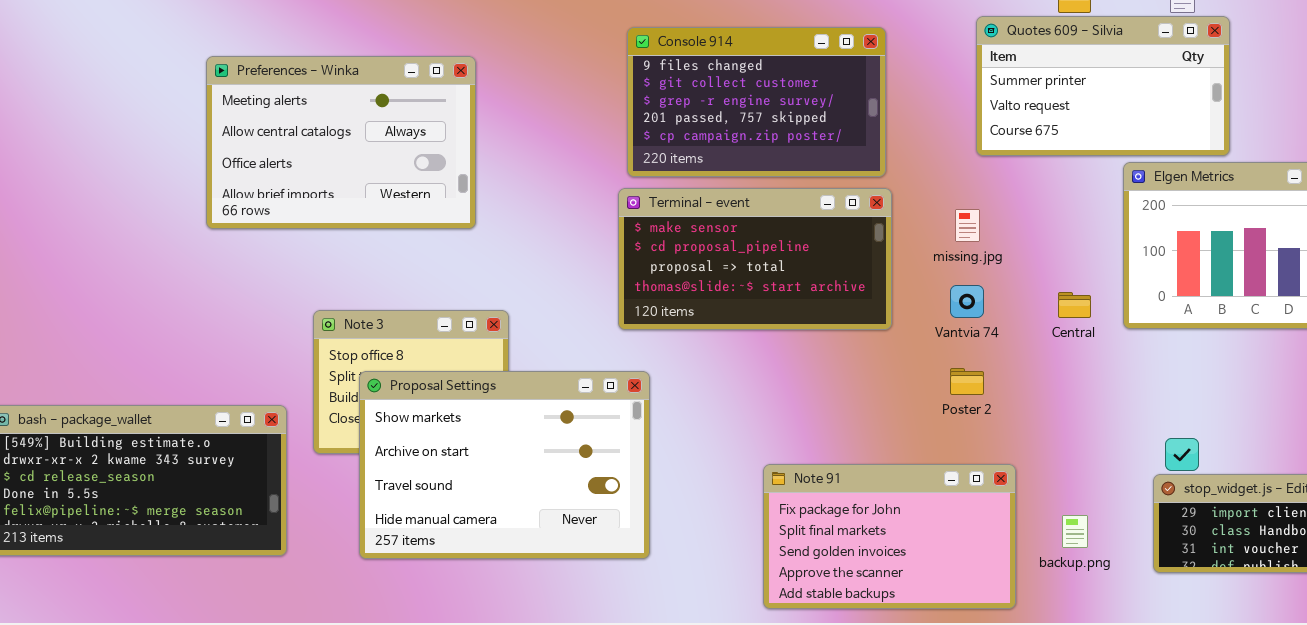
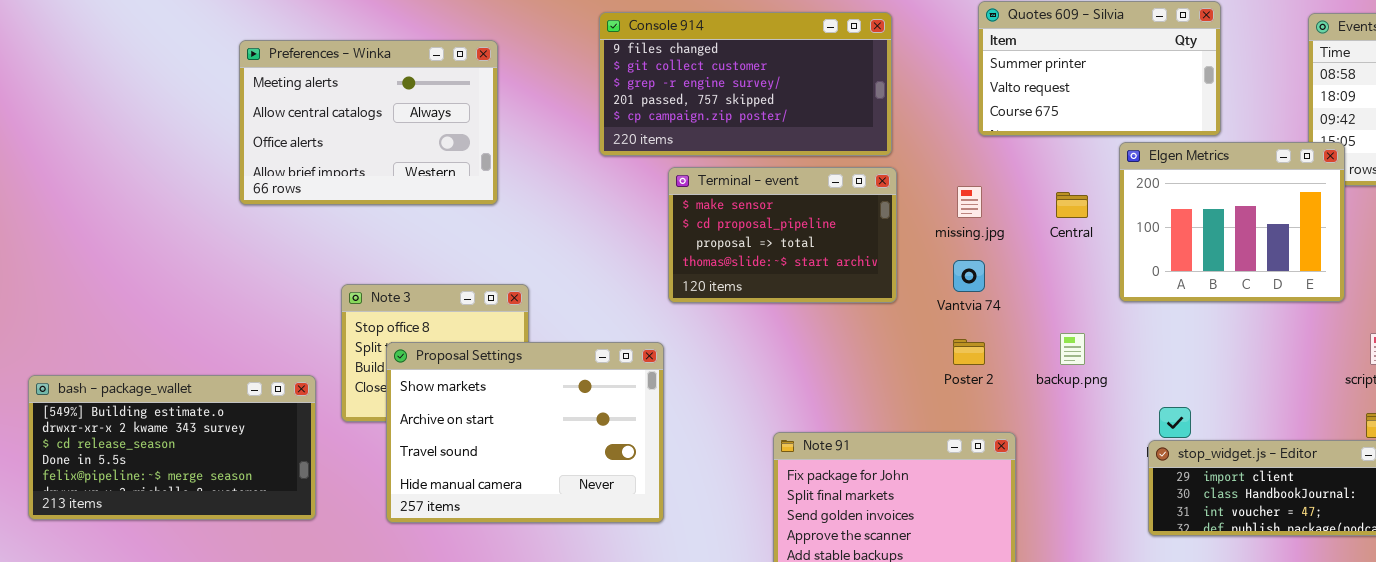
Console 914: [627,27,886,177] -> [599,12,892,156], resized
Terminal - event: [618,188,892,330] -> [668,167,897,303], resized
Central: [1058,292,1091,318] -> [1056,192,1088,218], moved
backup.png: [1062,515,1088,548] -> [1060,333,1085,365], moved

